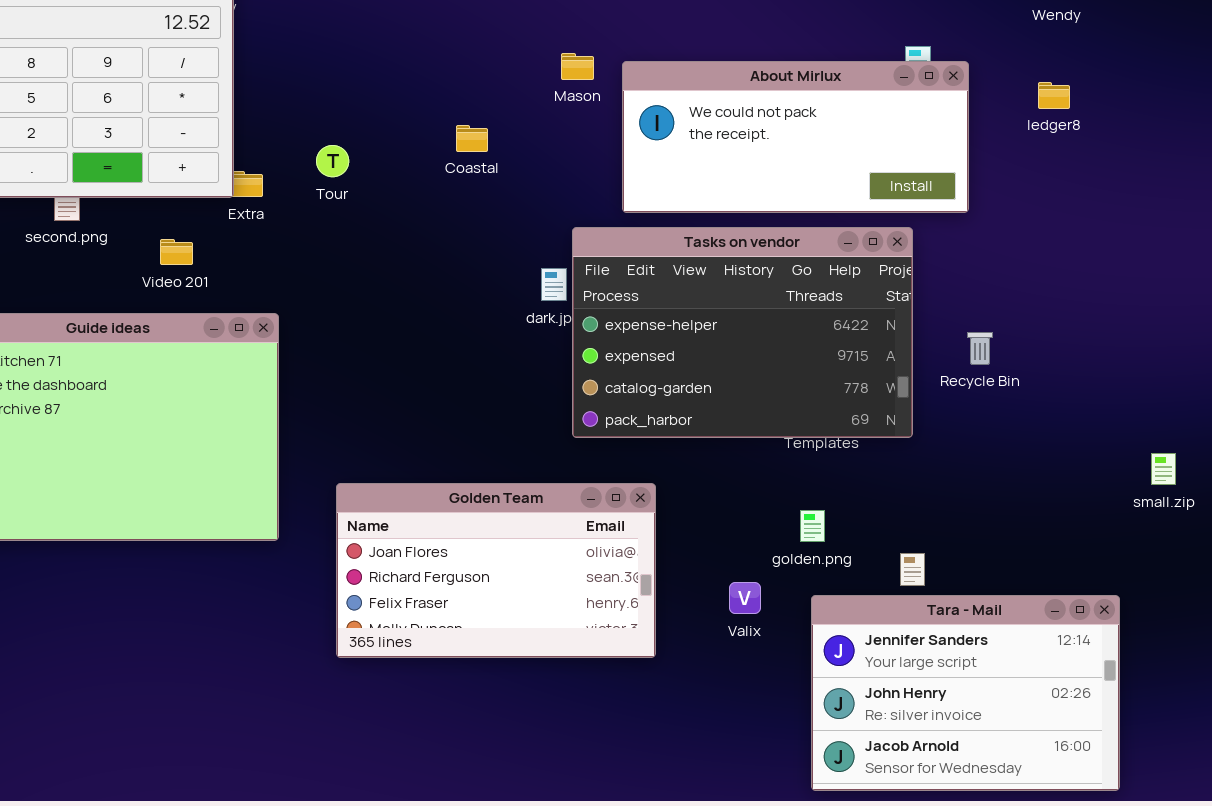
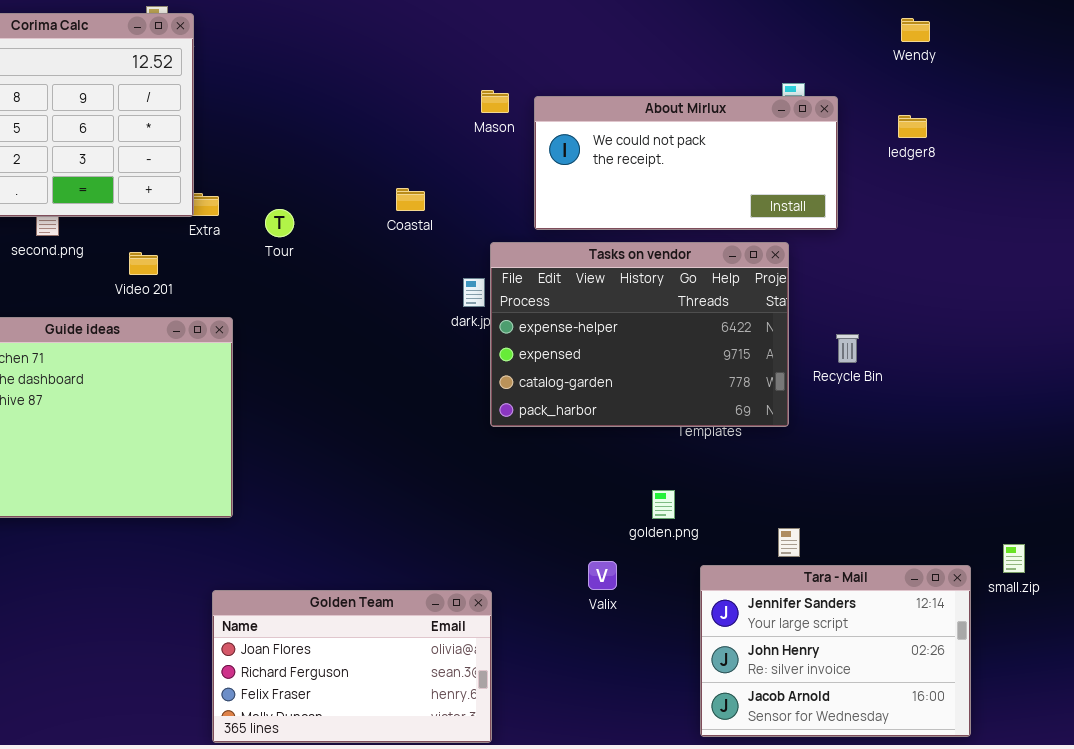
Coastal: [456,125,488,152] -> [396,188,425,211], moved
Tour: [316,145,349,177] -> [265,209,294,237], moved
small.zip: [1151,453,1176,485] -> [1003,544,1025,573], moved
Golden Team: [336,483,656,658] -> [212,590,492,743], moved
golden.png: [800,510,825,542] -> [652,490,675,519], moved
Valix: [729,582,761,614] -> [588,561,617,590], moved

